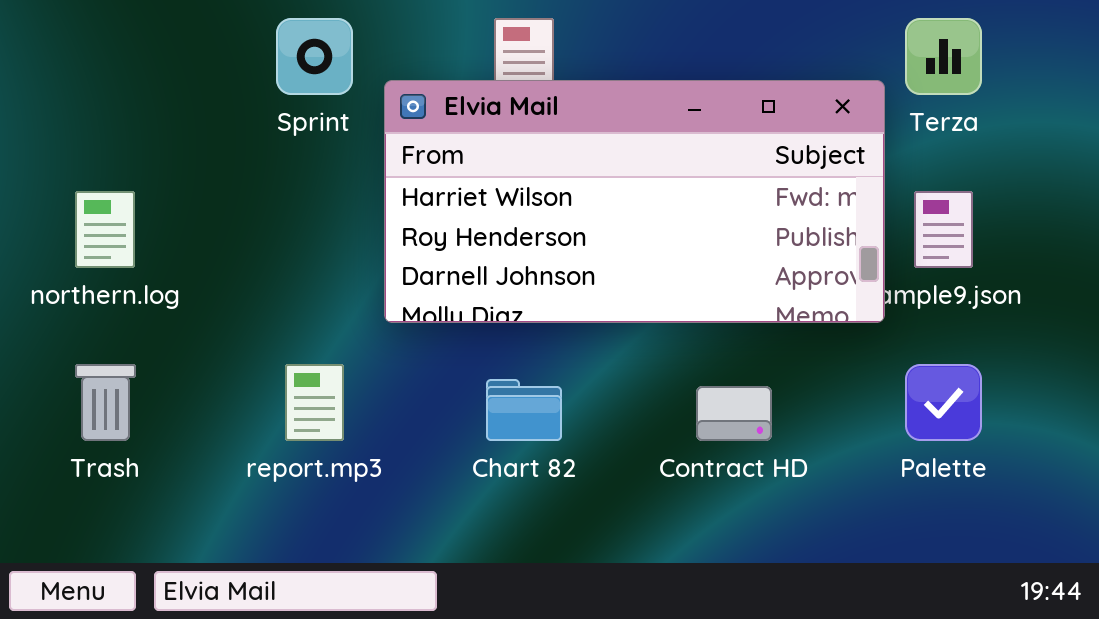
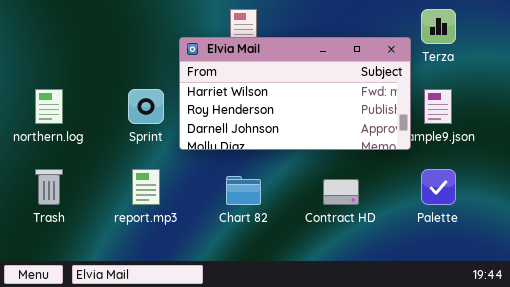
Sprint: [276,18,353,95] -> [128,89,164,124], moved

